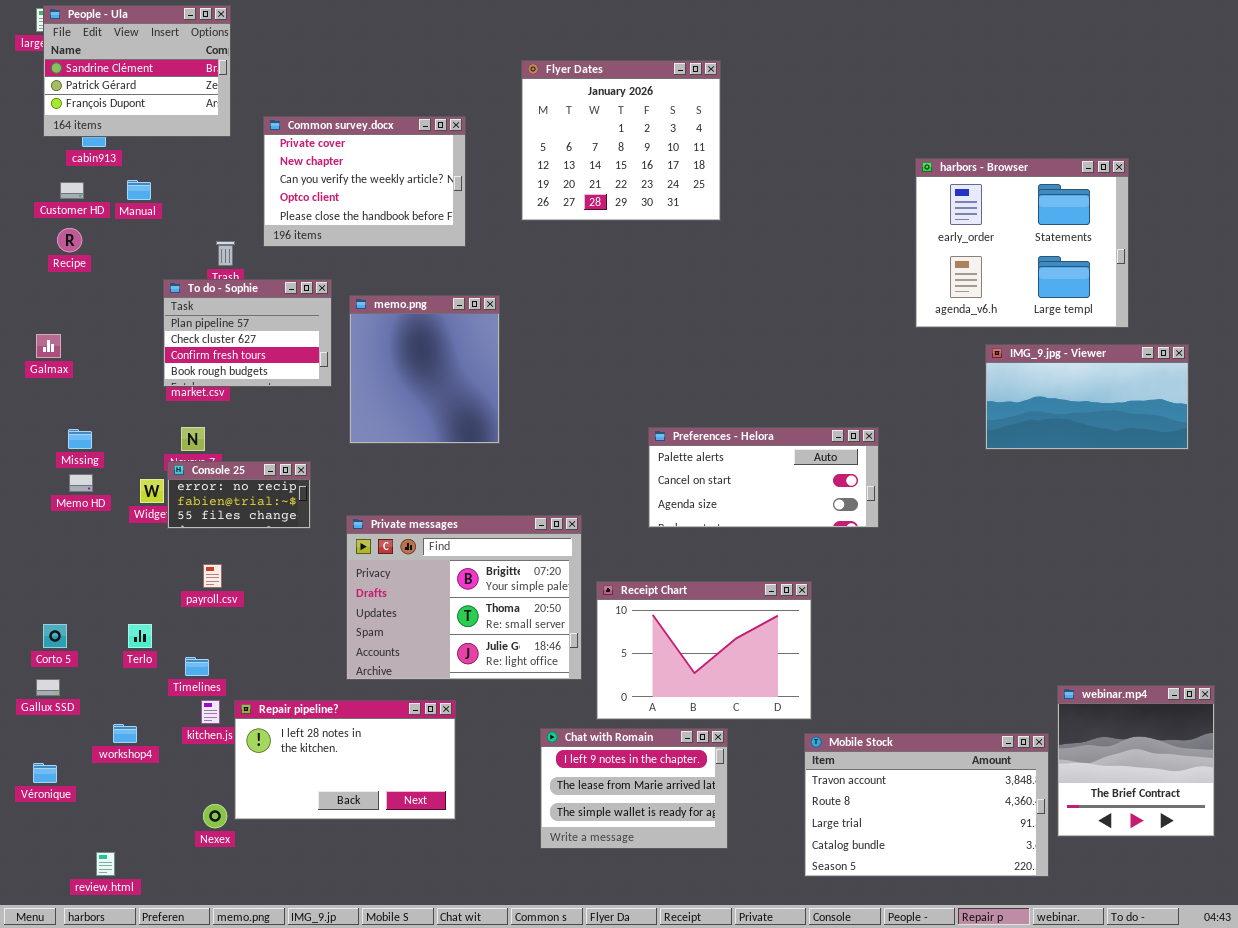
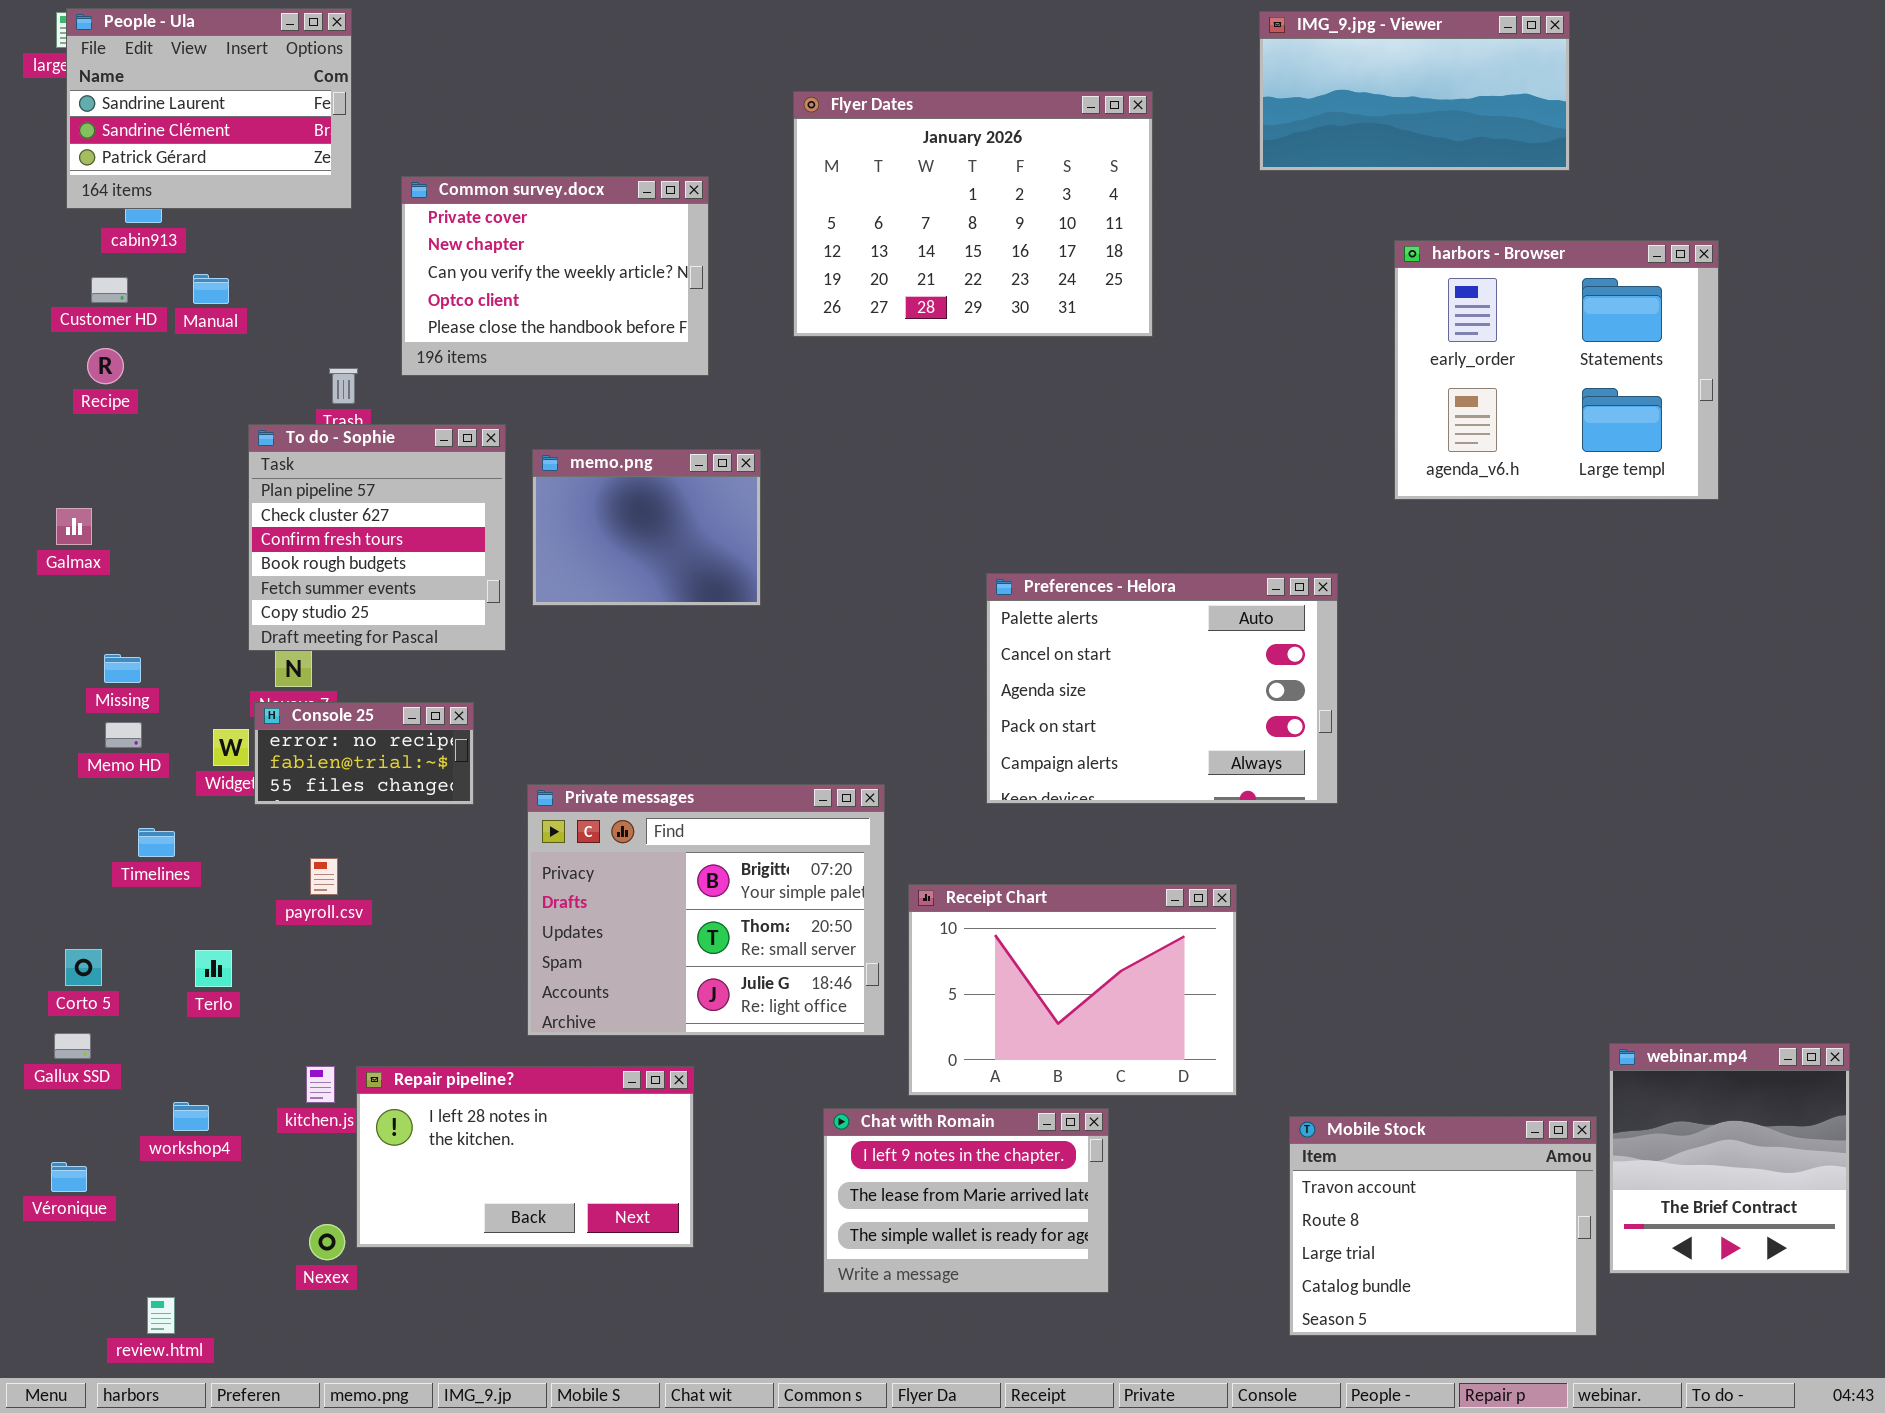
People - Ula: [43,5,231,137] -> [66,8,352,209], scrolled up 1 row
Flyer Dates: [521,60,721,221] -> [793,91,1153,337], resized
To do - Sophie: [163,279,332,387] -> [248,424,506,651], resized
memo.png: [349,295,500,444] -> [532,449,761,606], resized
IMG_9.jpg - Viewer: [985,344,1189,450] -> [1259,11,1570,171], moved
Preferences - Helora: [648,427,879,528] -> [986,573,1338,804], resized
Timelines: [185,657,209,676] -> [138,828,175,857], moved
Mobile Stock: [804,733,1049,877] -> [1289,1116,1597,1336], resized

